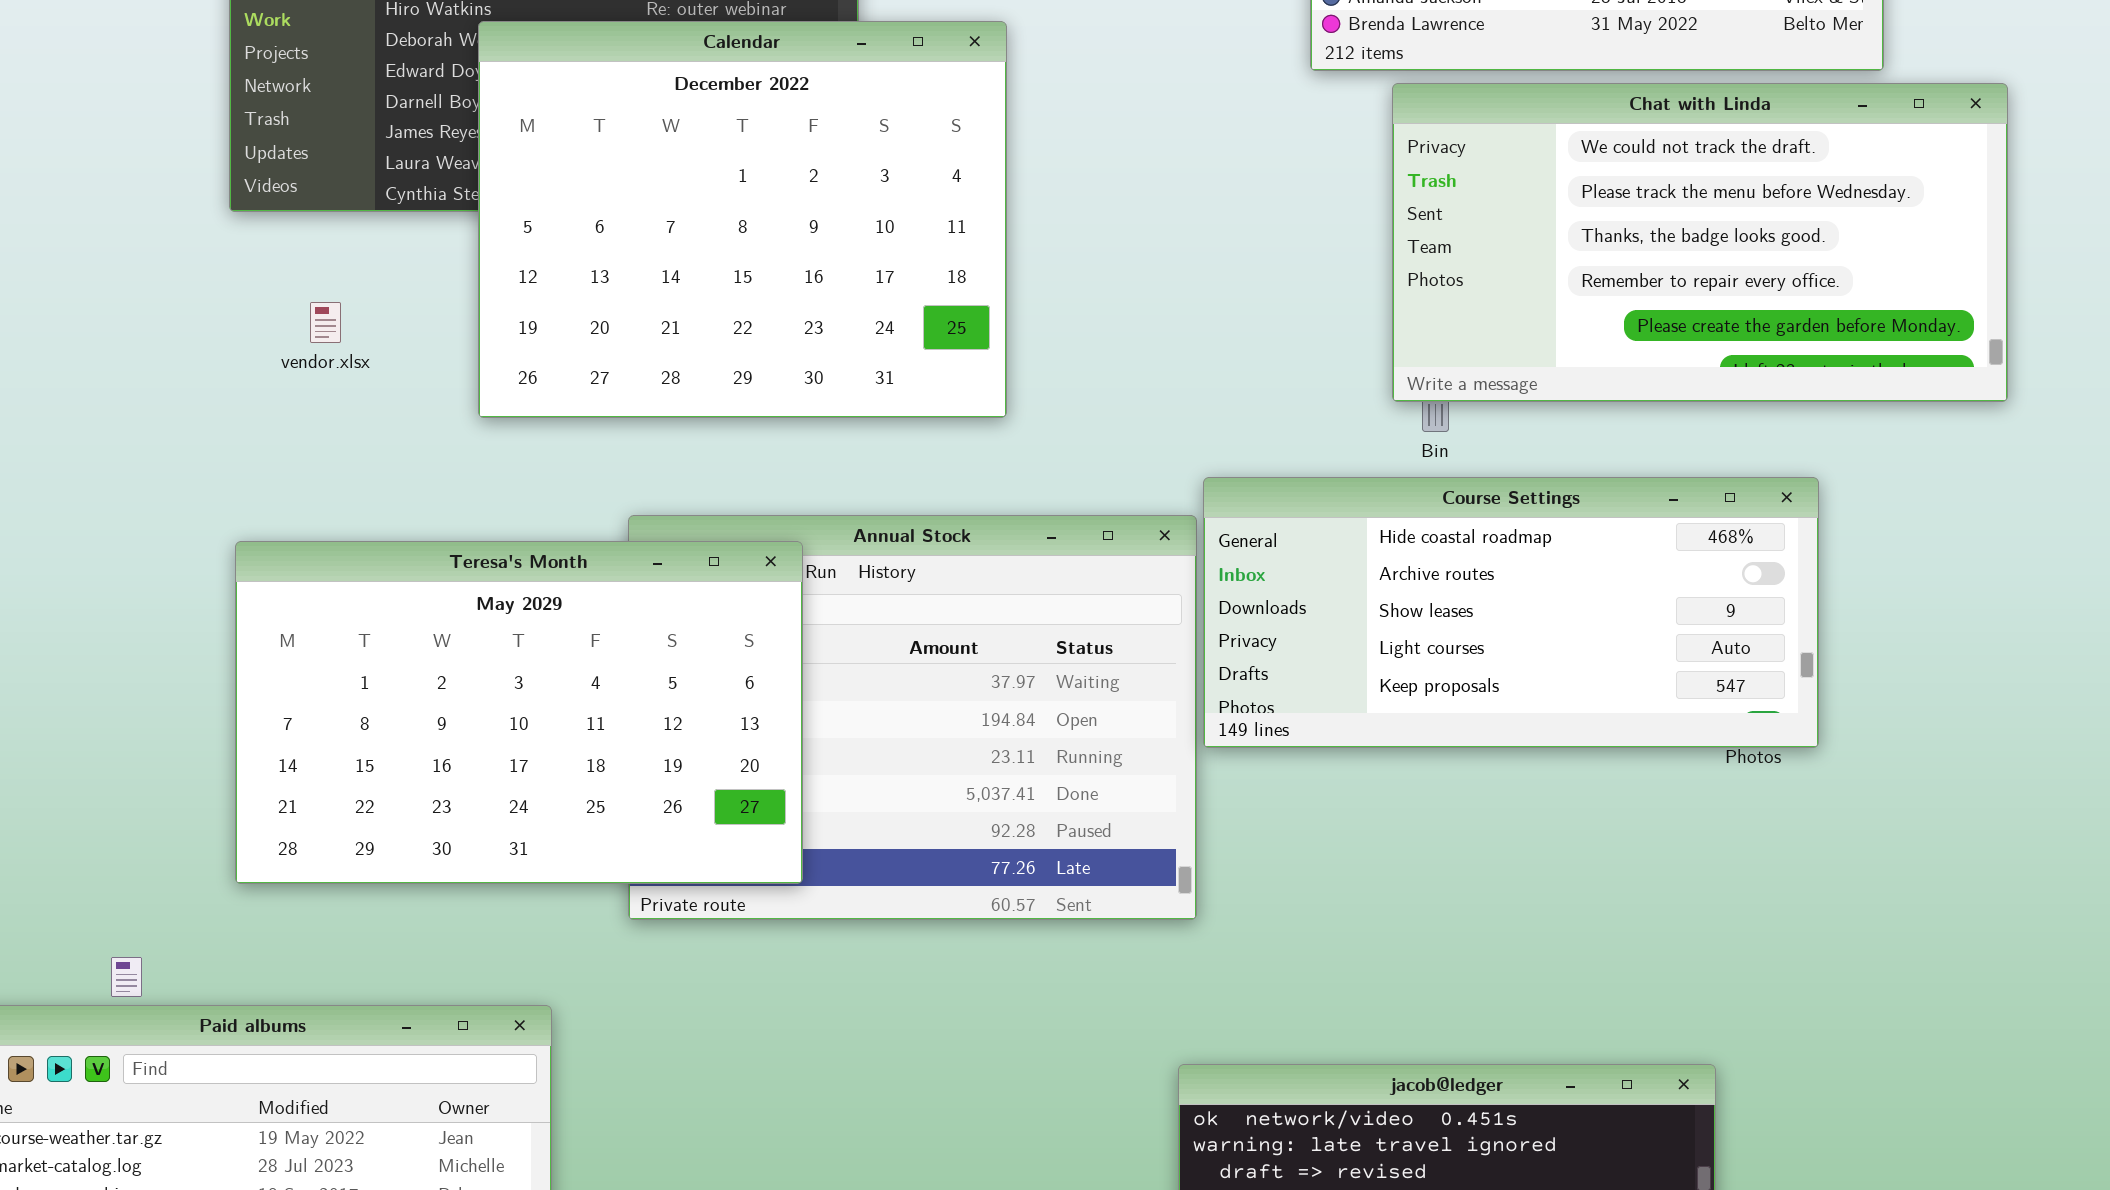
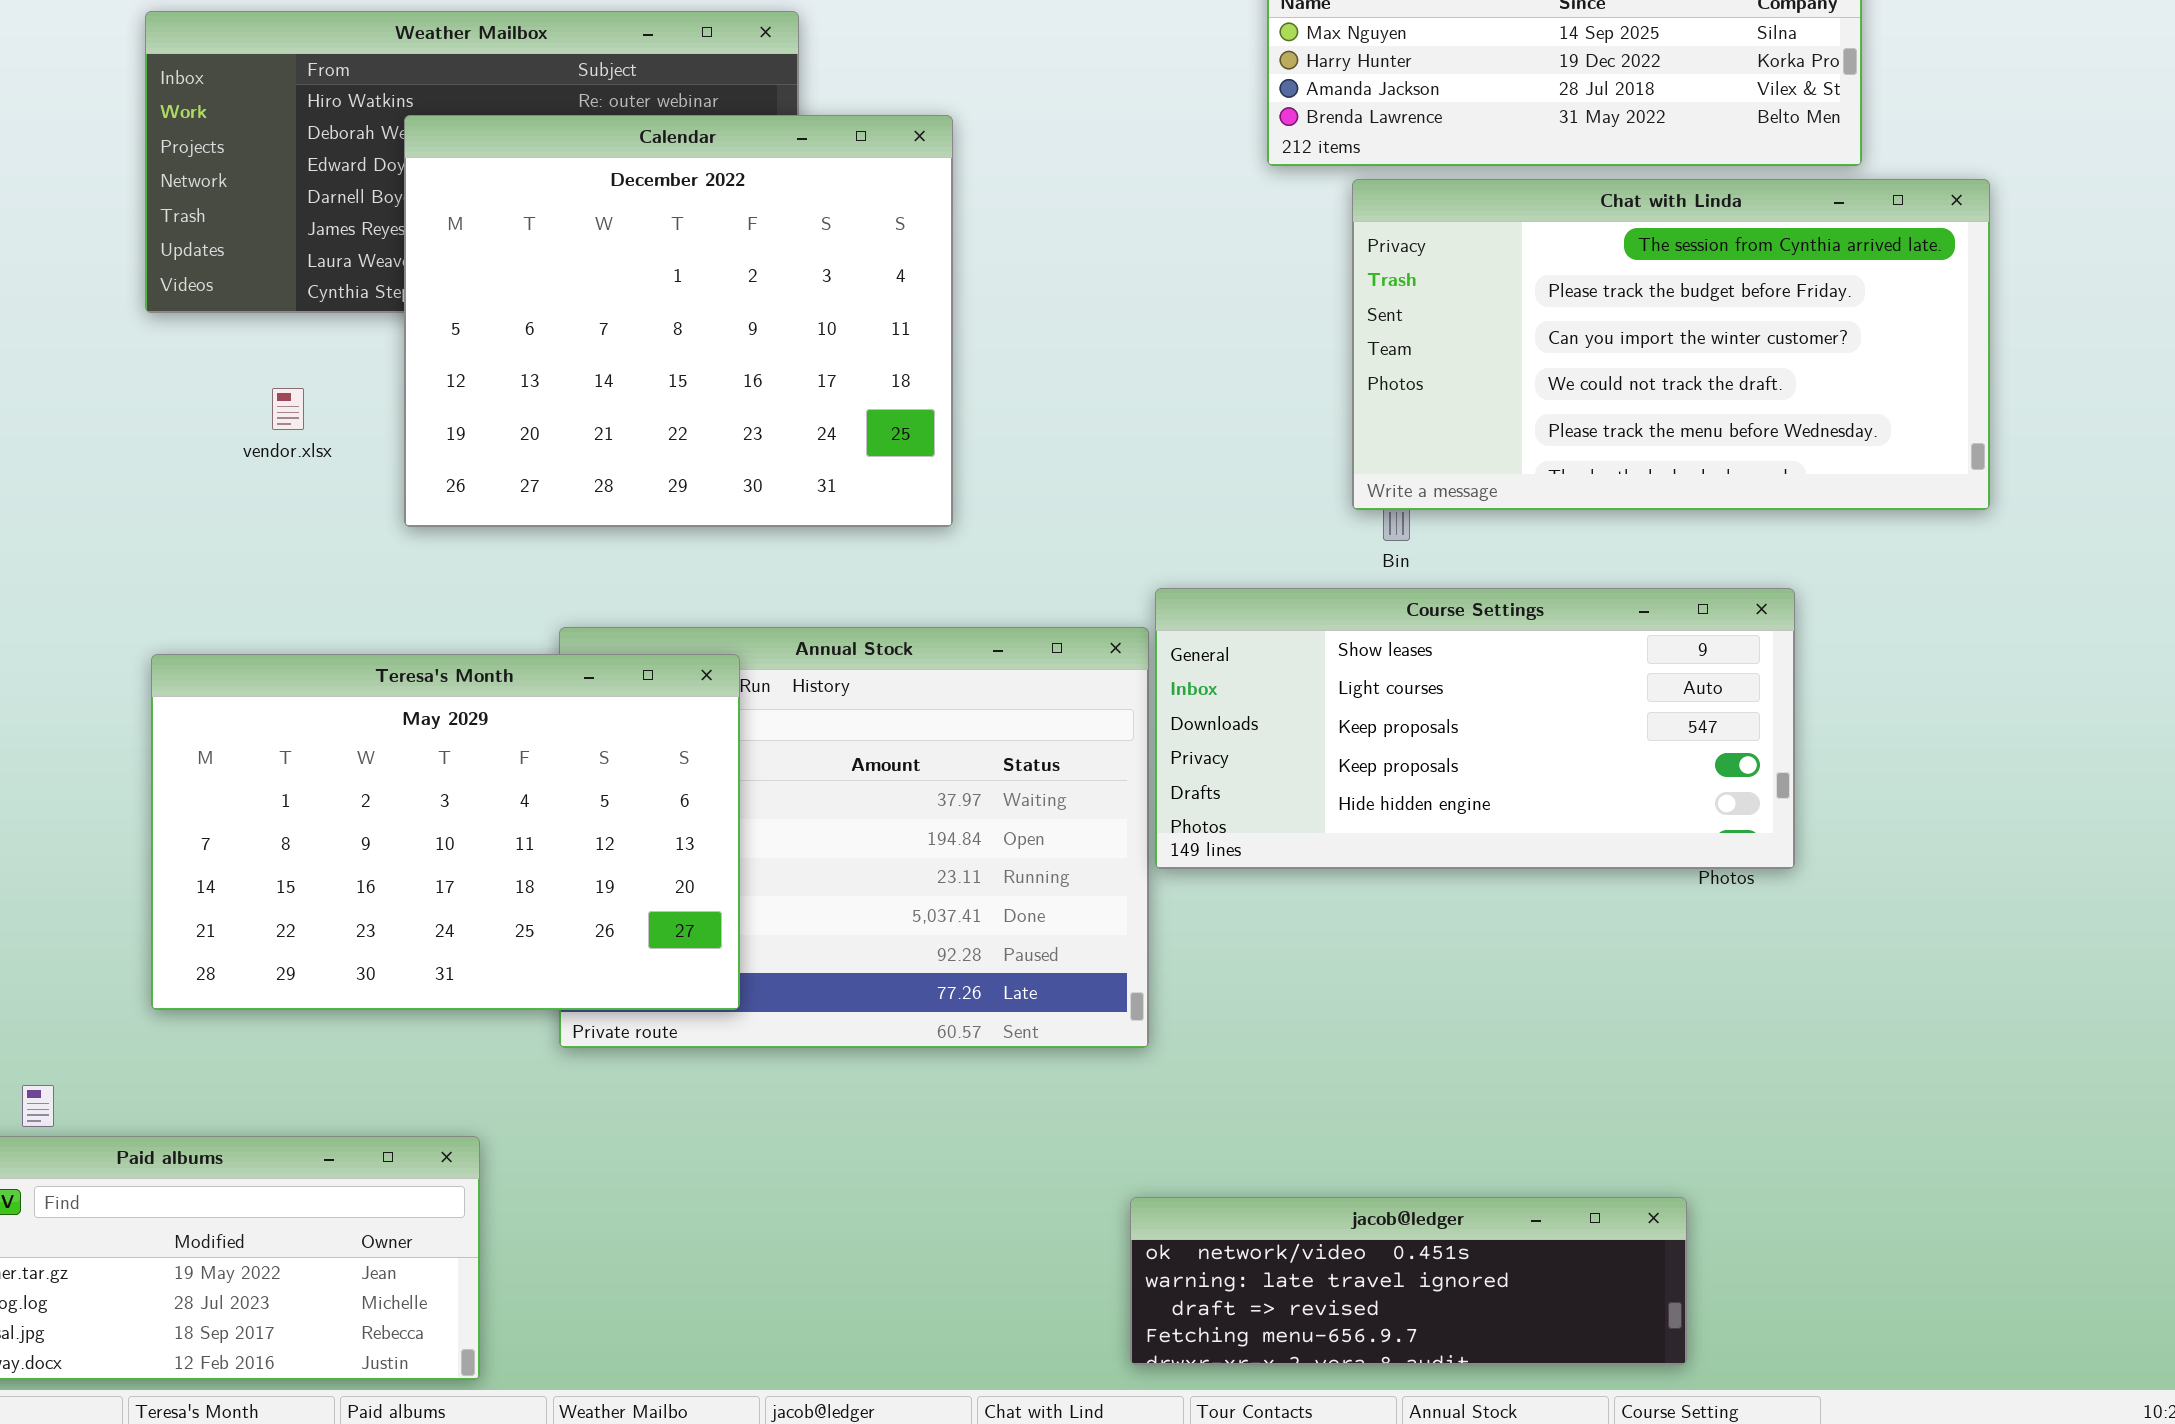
Chat with Linda: [1392,83,2008,402] -> [1352,179,1990,510], scrolled up 3 rows
vendor.xlsx: [310,302,341,343] -> [272,388,304,430], moved
Course Settings: [1203,477,1819,748] -> [1155,588,1795,869], scrolled down 2 rows

